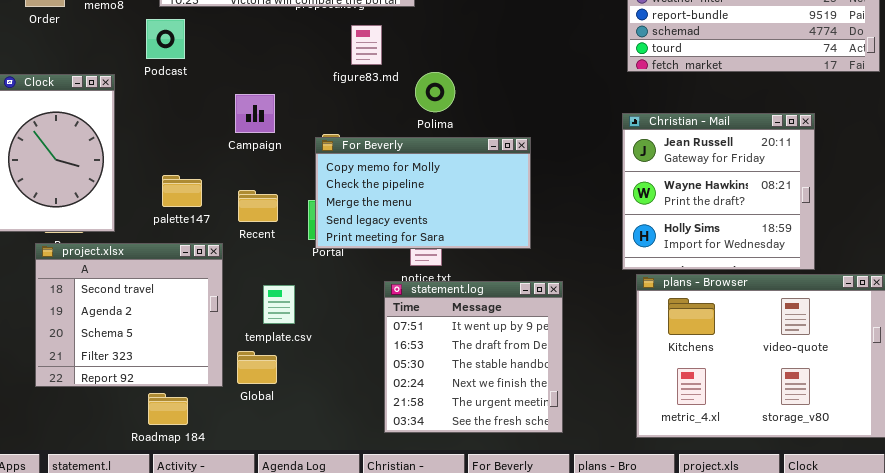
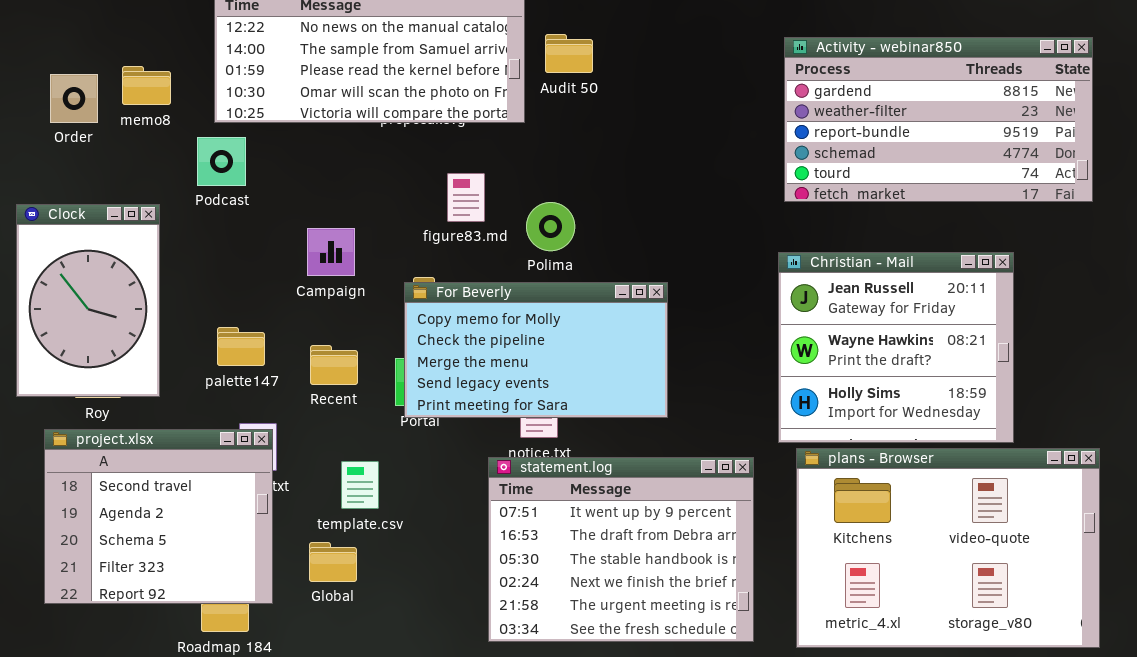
figure83.md: [351,25,382,65] -> [447,173,485,222], moved
project.xlsx: [35,243,223,387] -> [44,429,273,604], moved
statement.log: [384,281,563,433] -> [488,457,754,642], resized

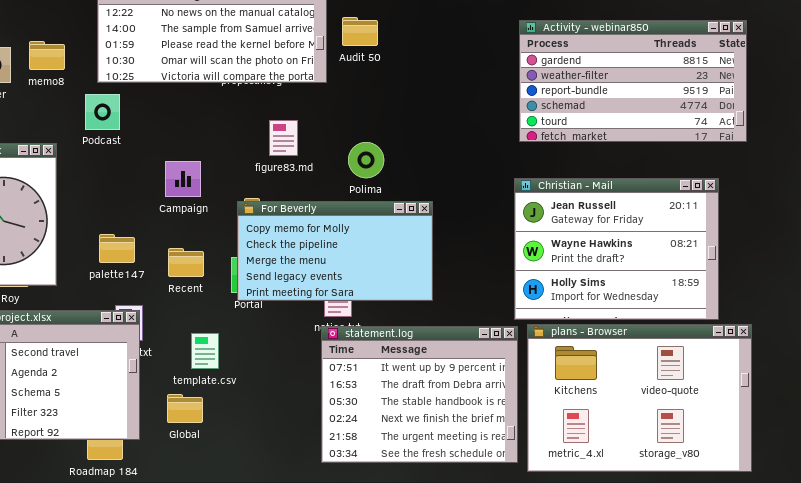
Polima: [526,202,575,251] -> [348,142,384,178], moved
Christian - Mail: [778,252,1014,443] -> [514,178,719,320], resized
statement.log: [488,457,754,642] -> [321,326,518,463], moved

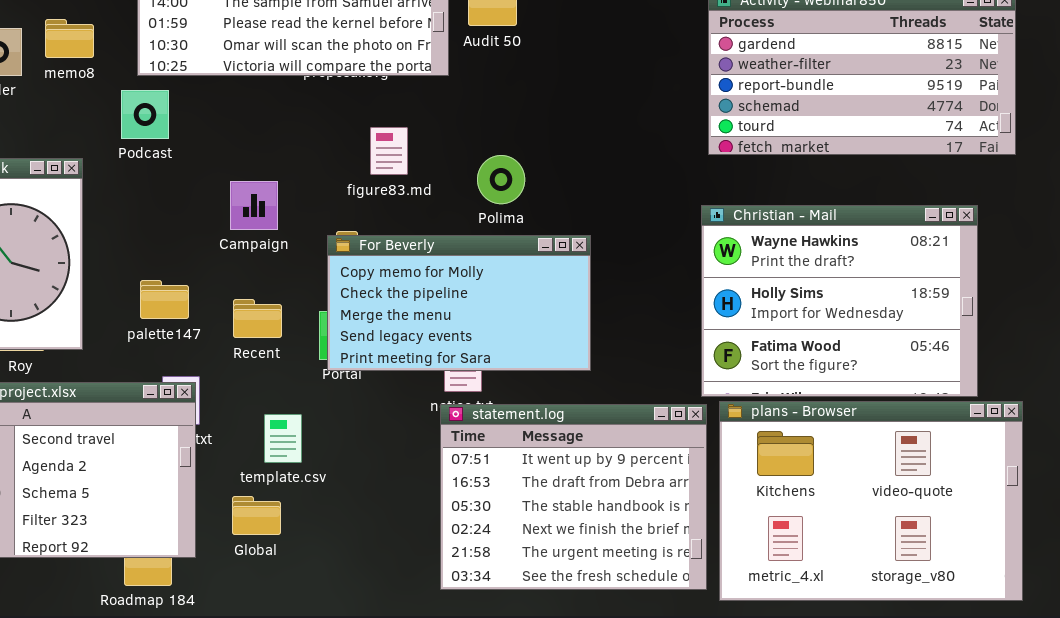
Christian - Mail: [514,178,719,320] -> [701,205,978,397], scrolled down 1 row

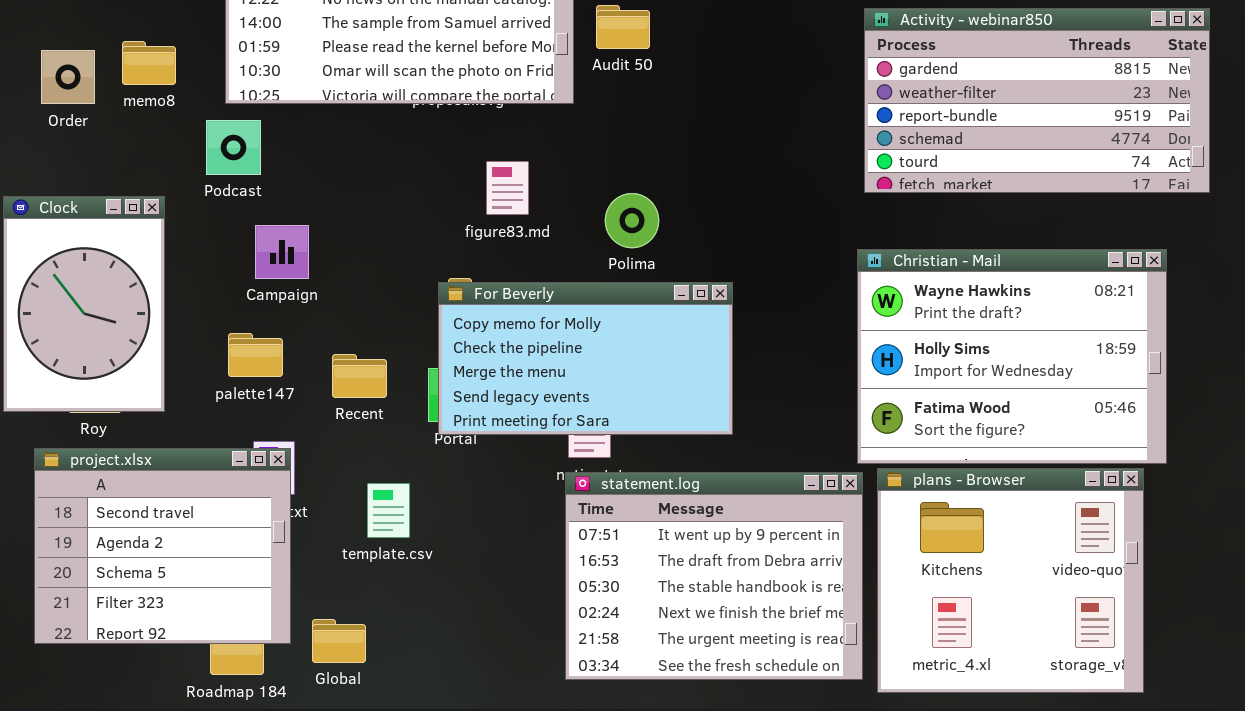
Campaign: [230,181,278,230] -> [255,225,309,279], moved
plans - Browser: [719,401,1023,601] -> [877,468,1144,693], resized
Global: [232,496,281,535] -> [312,619,366,663], moved

